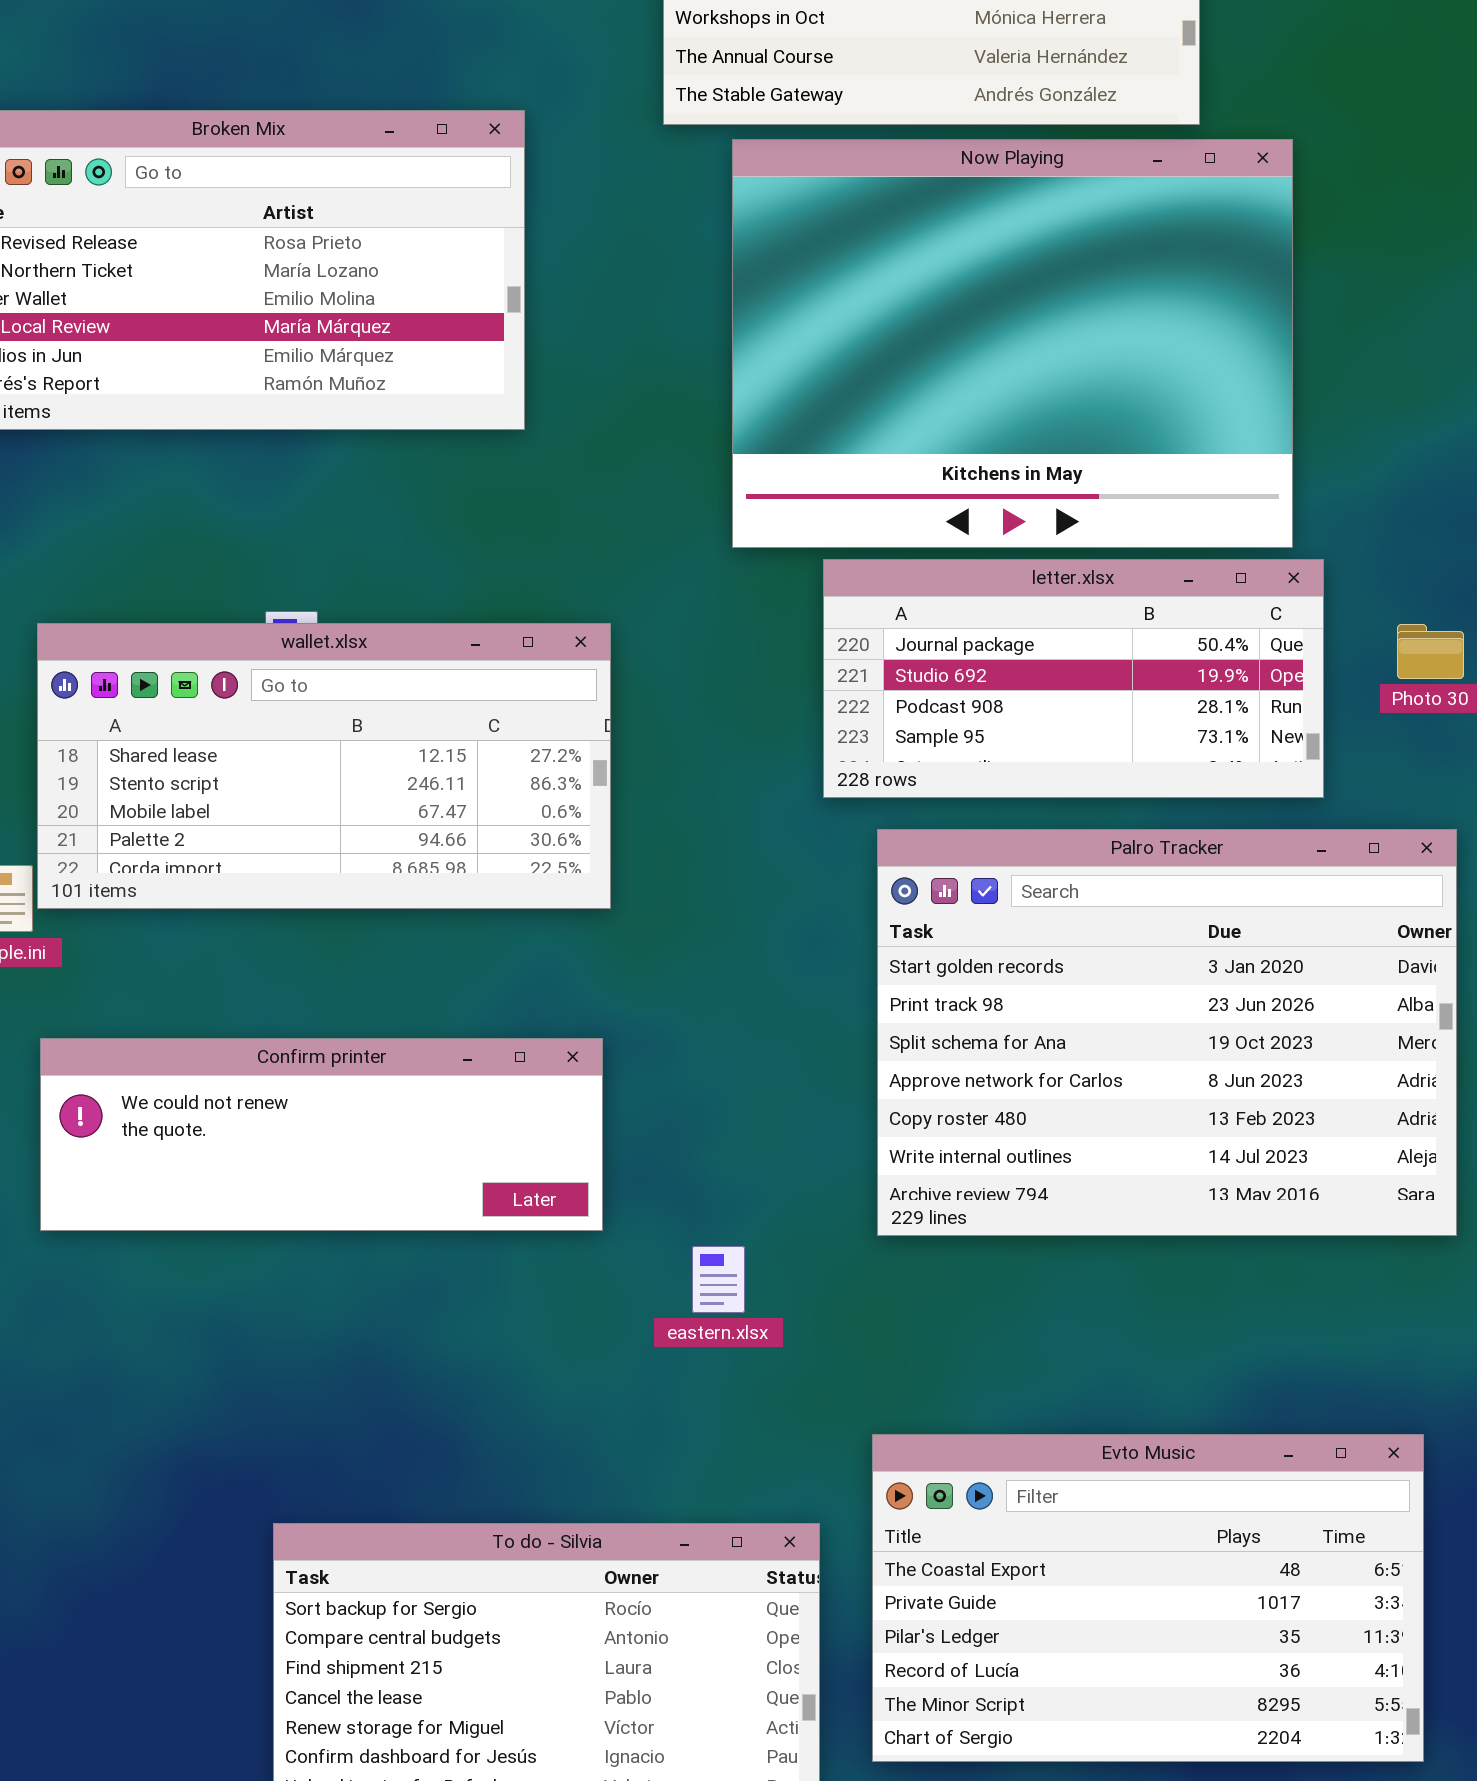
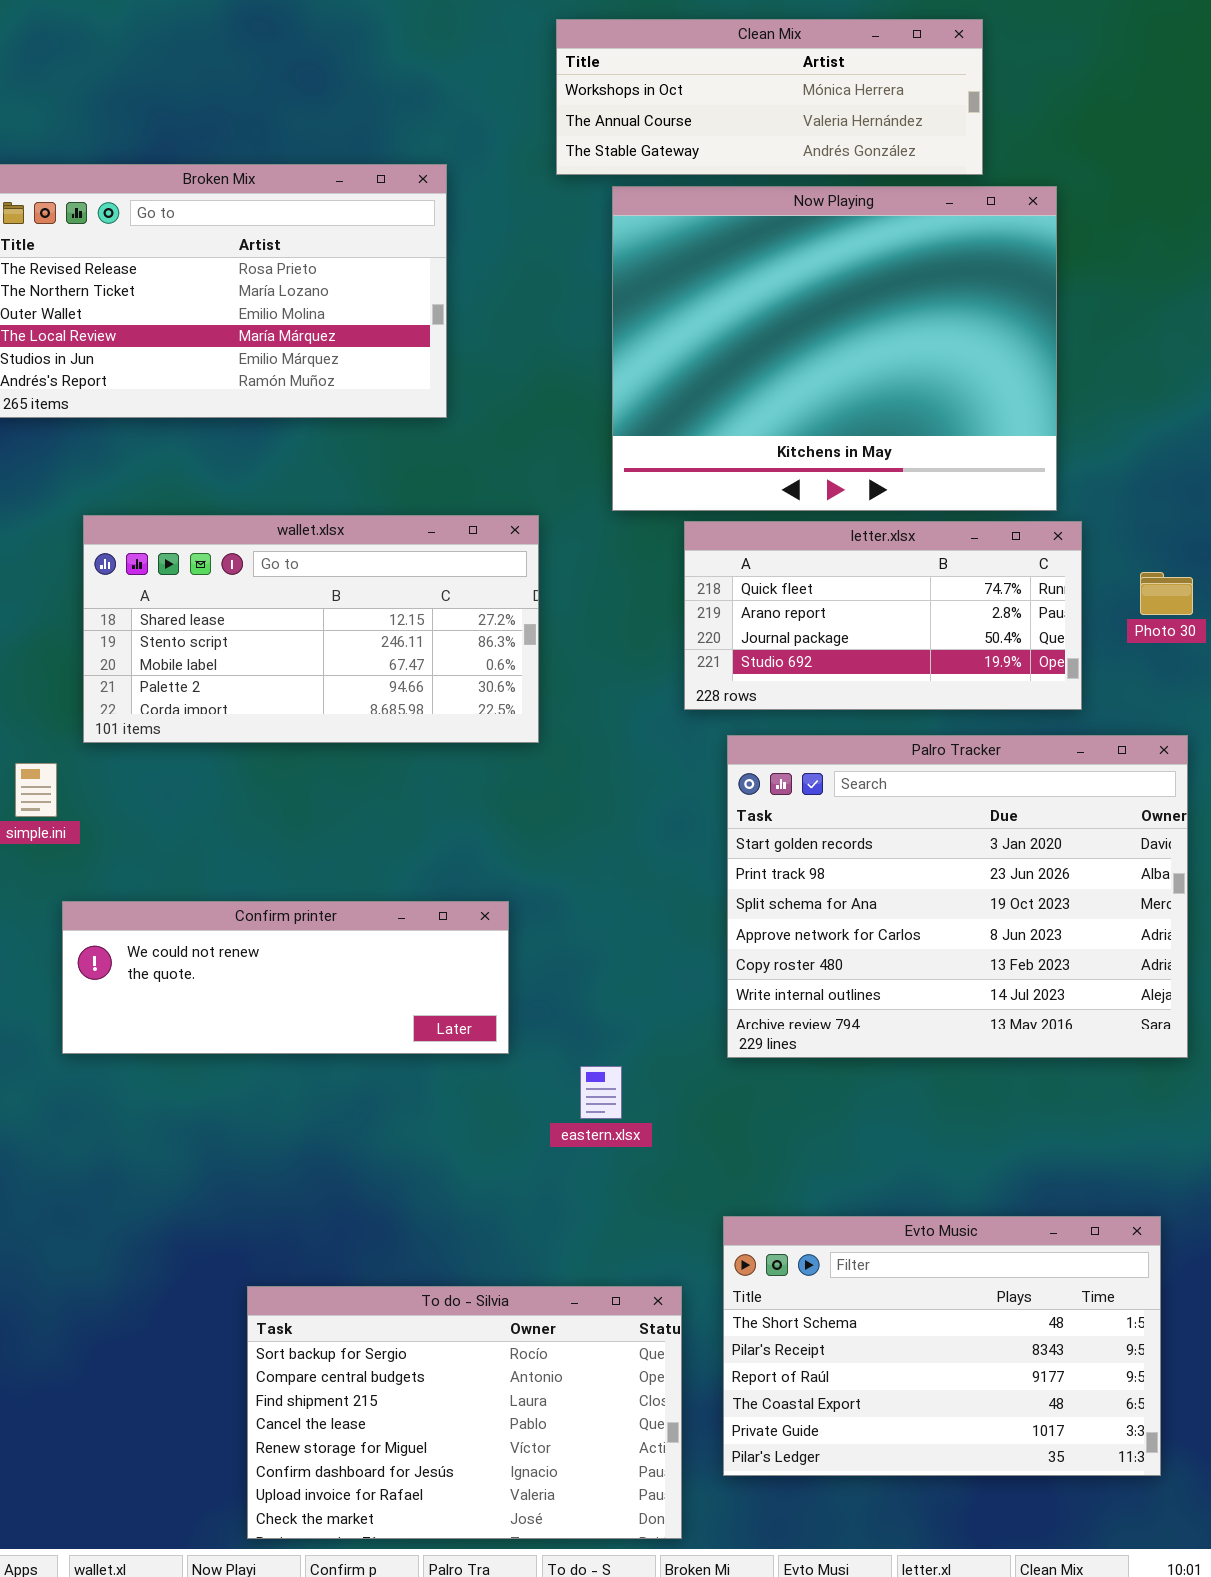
letter.xlsx: [823,559,1324,798] -> [684,521,1082,710], scrolled up 2 rows
wallet.xlsx: [37,623,611,909] -> [83,515,539,743], moved
Evto Music: [872,1434,1424,1762] -> [723,1216,1161,1476], scrolled up 3 rows

